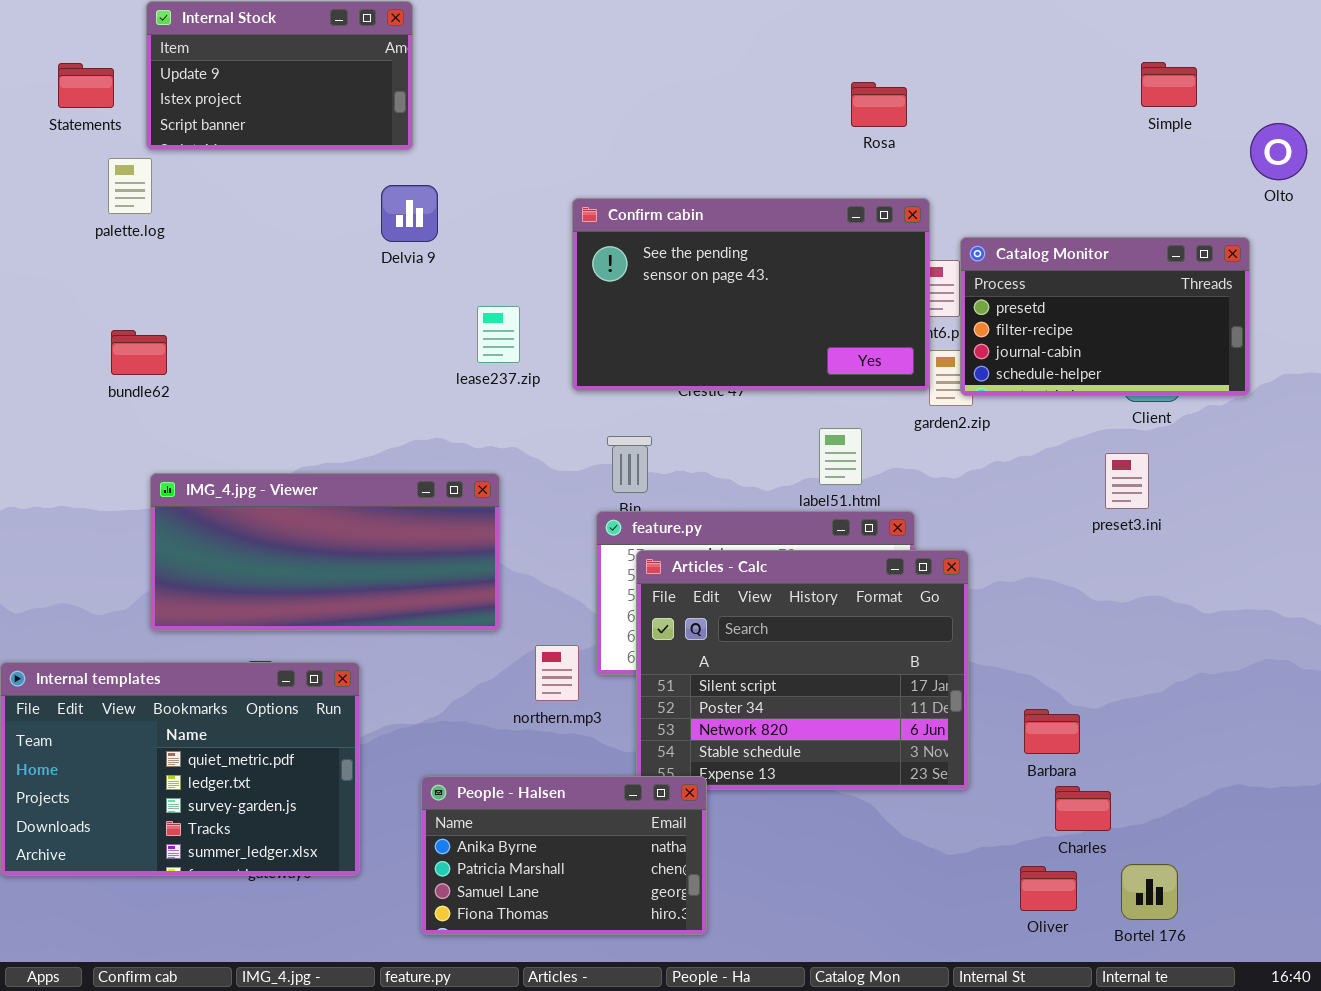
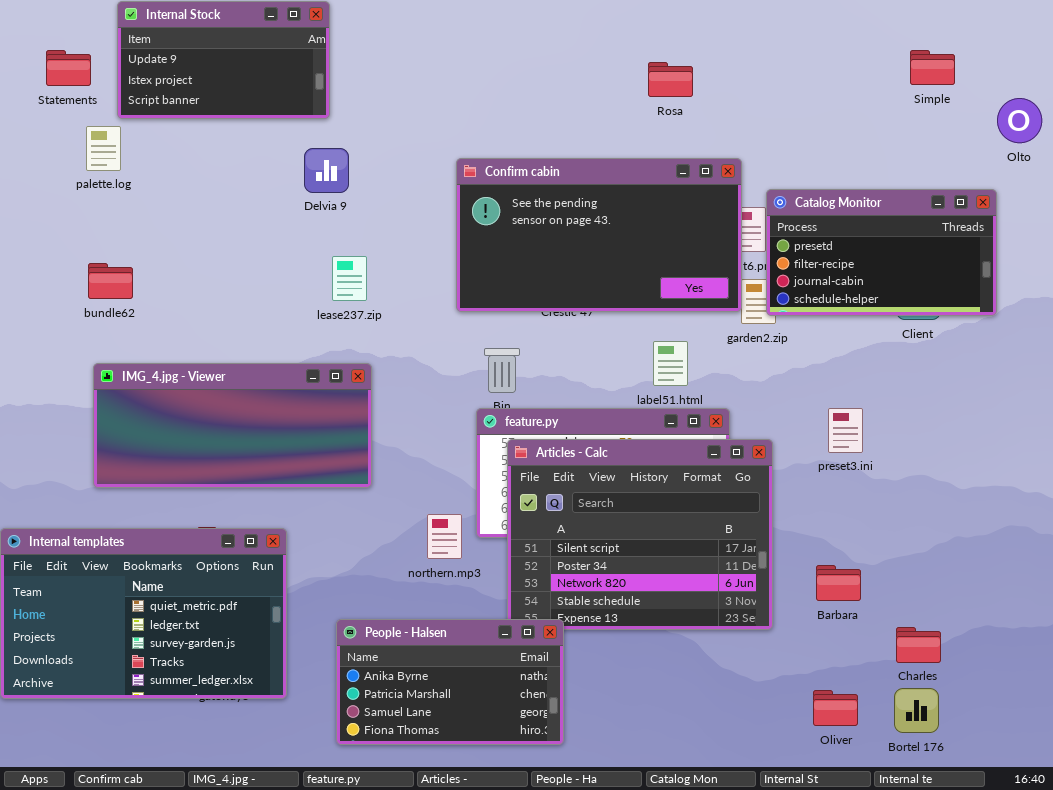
Rosa: [851,82,907,127] -> [648,62,693,97], moved
lease237.zip: [477,306,520,363] -> [332,256,367,301], moved
preset3.ini: [1105,453,1149,509] -> [828,408,863,453], moved
IMG_4.jpg - Viewer: [150,473,500,631] -> [93,363,372,488], moved
Charles: [1055,786,1111,831] -> [896,627,941,663], moved

